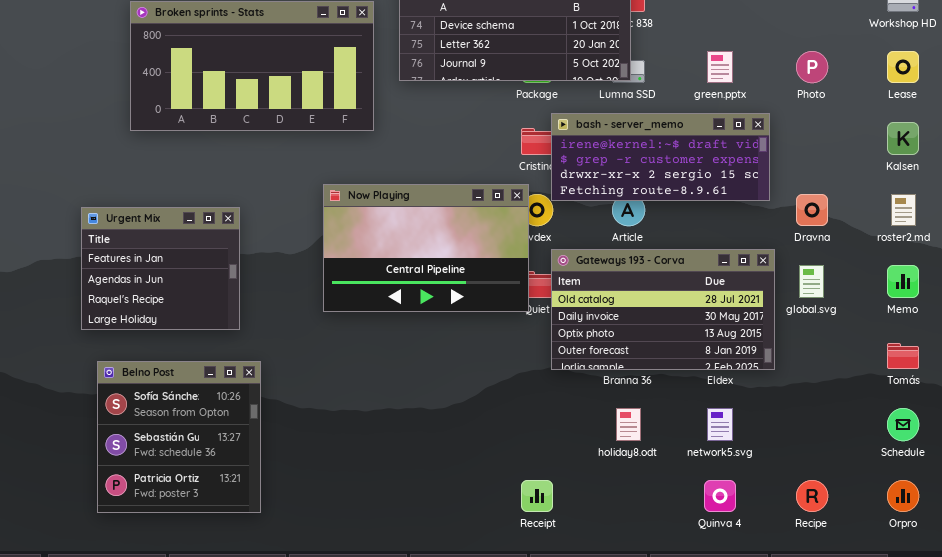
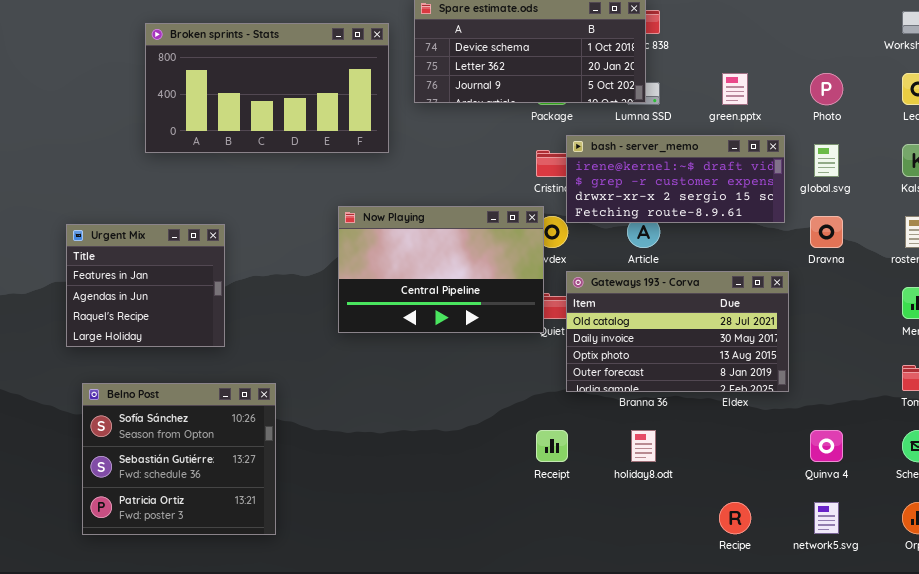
Urgent Mix: [81,207,240,330] -> [66,224,225,347], moved
global.svg: [799,265,824,298] -> [814,144,839,177], moved
Belno Post: [97,361,261,513] -> [82,383,276,535], resized
network5.svg: [707,408,733,441] -> [814,502,839,534], moved
Receipt: [521,480,553,512] -> [536,430,568,462], moved
Quinva 4: [704,480,736,512] -> [810,430,843,462], moved
Recipe: [796,480,828,512] -> [719,502,751,534], moved

